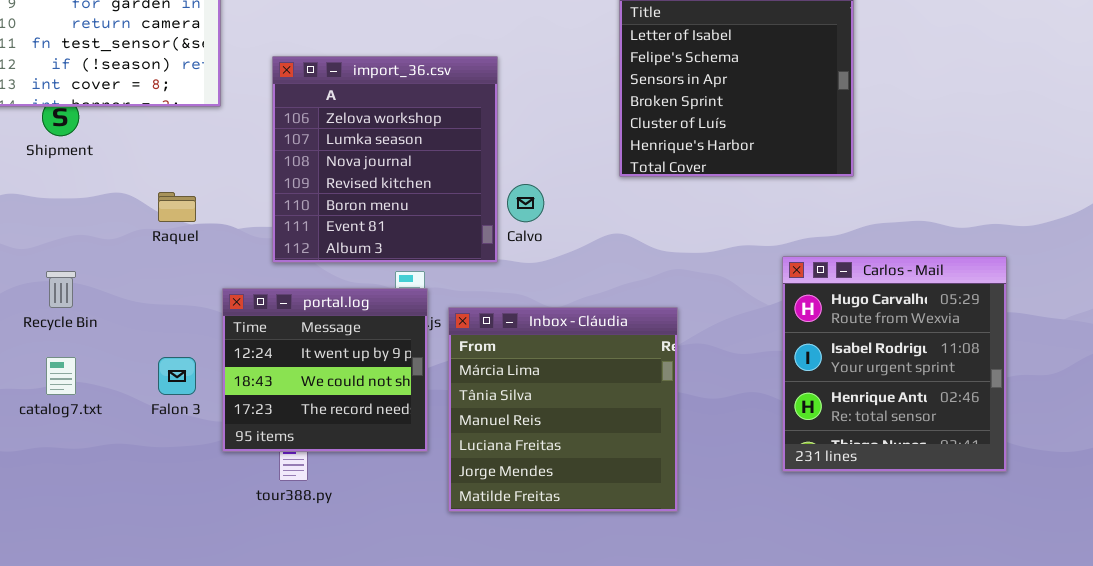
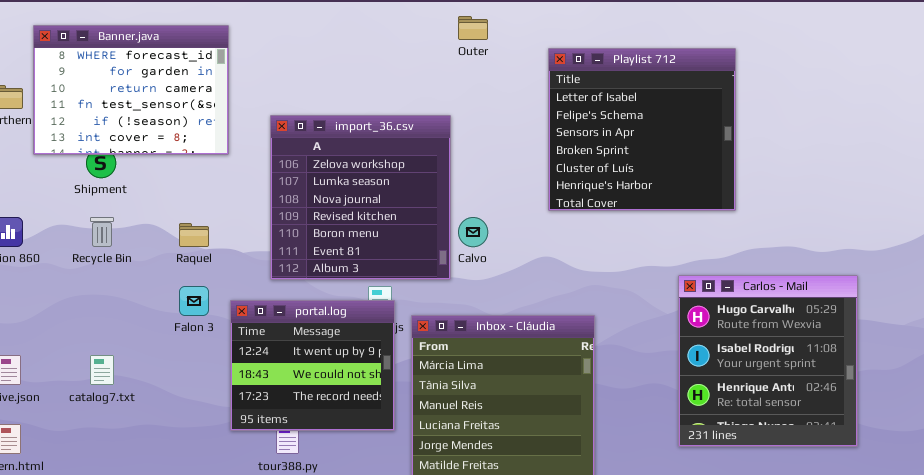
Recycle Bin: [46,271,76,308] -> [90,217,114,247], moved
Falon 3: [158,357,196,395] -> [179,286,209,316], moved

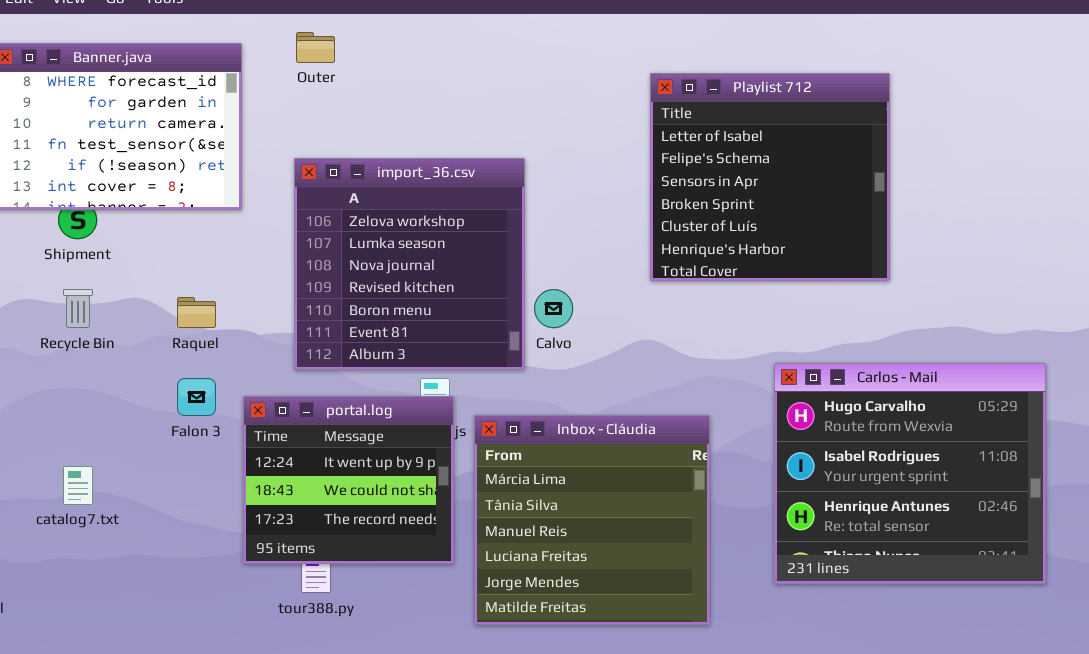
Outer: [458,16,488,40] -> [296,32,335,63], moved
Carlos - Mail: [678,275,858,447] -> [774,363,1046,584], resized

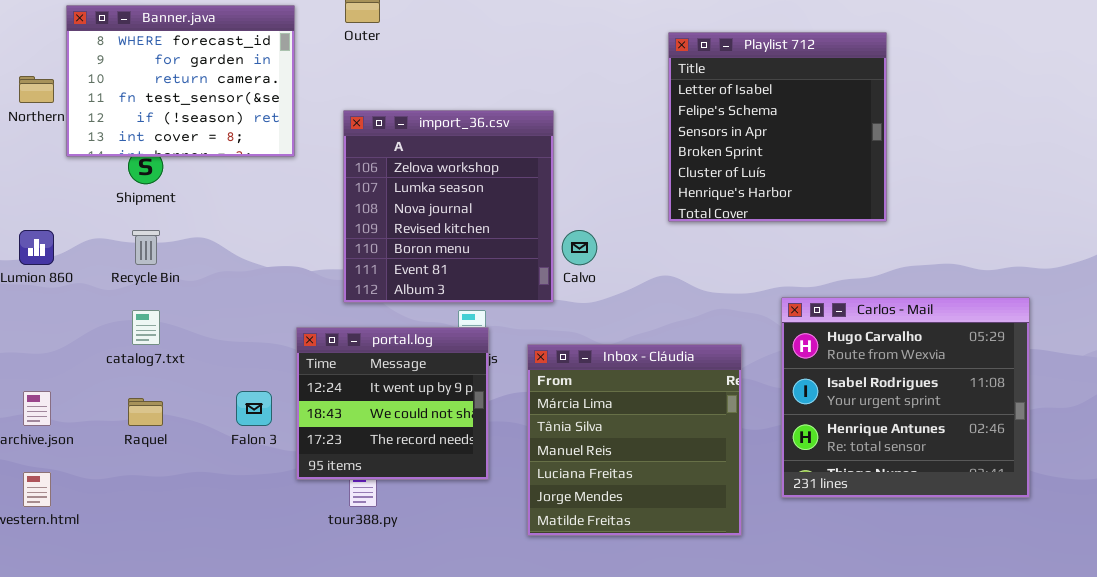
Raquel: [177,297,216,328] -> [128,398,163,426], moved
Falon 3: [177,378,216,416] -> [236,391,272,426], moved
Inbox - Cláudia: [474,415,710,625] -> [527,344,742,536], moved
catalog7.txt: [63,466,93,505] -> [132,310,160,345], moved

